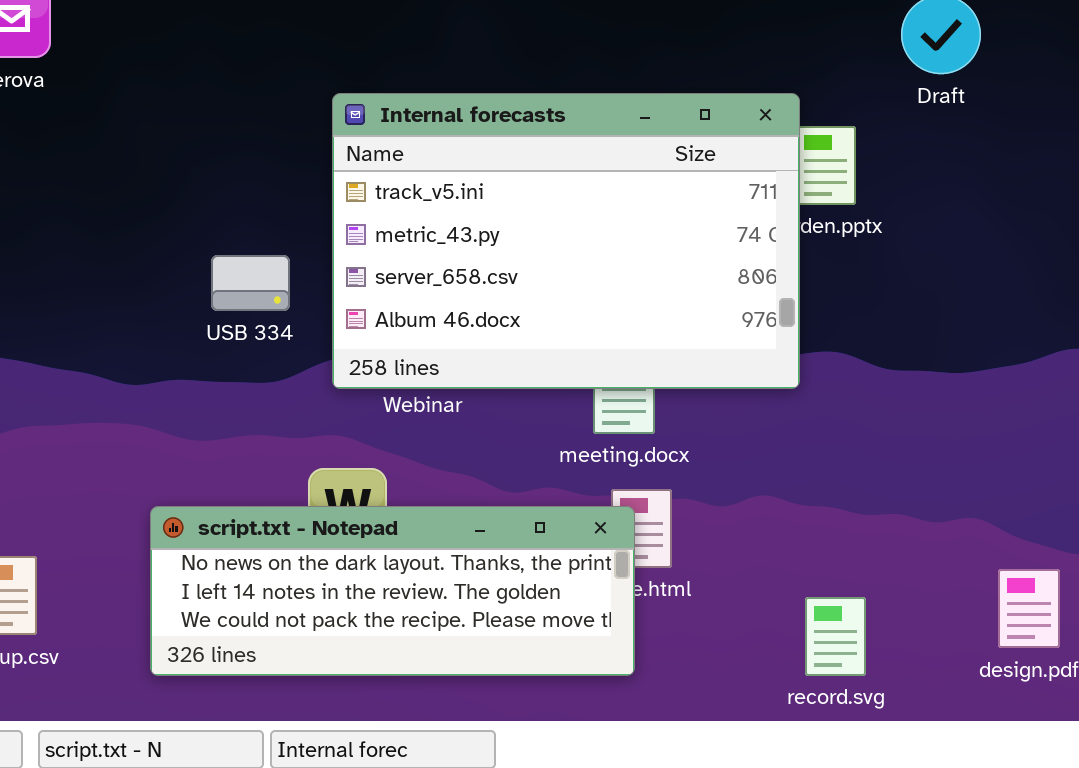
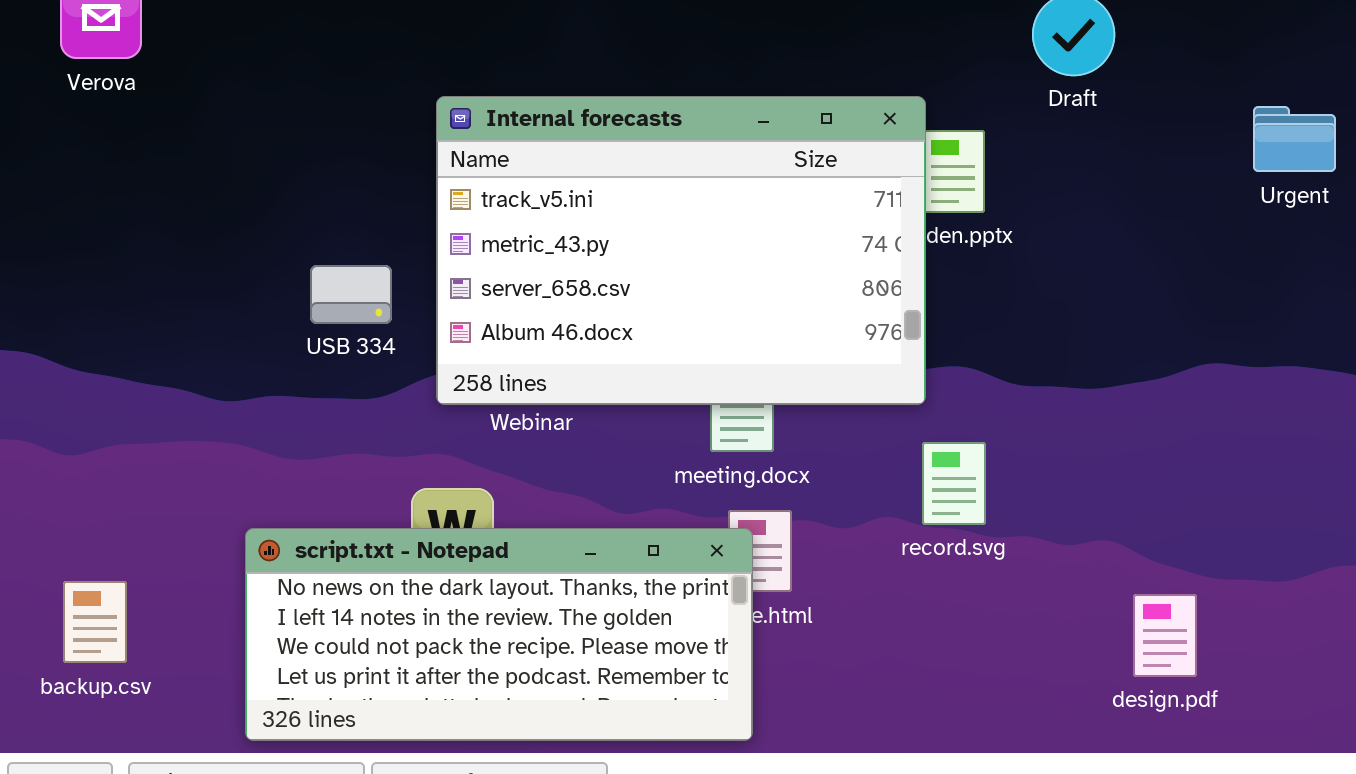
script.txt - Notepad: [150,506,635,676] -> [245,528,753,741], resized
record.svg: [805,597,866,676] -> [922,442,986,525], moved

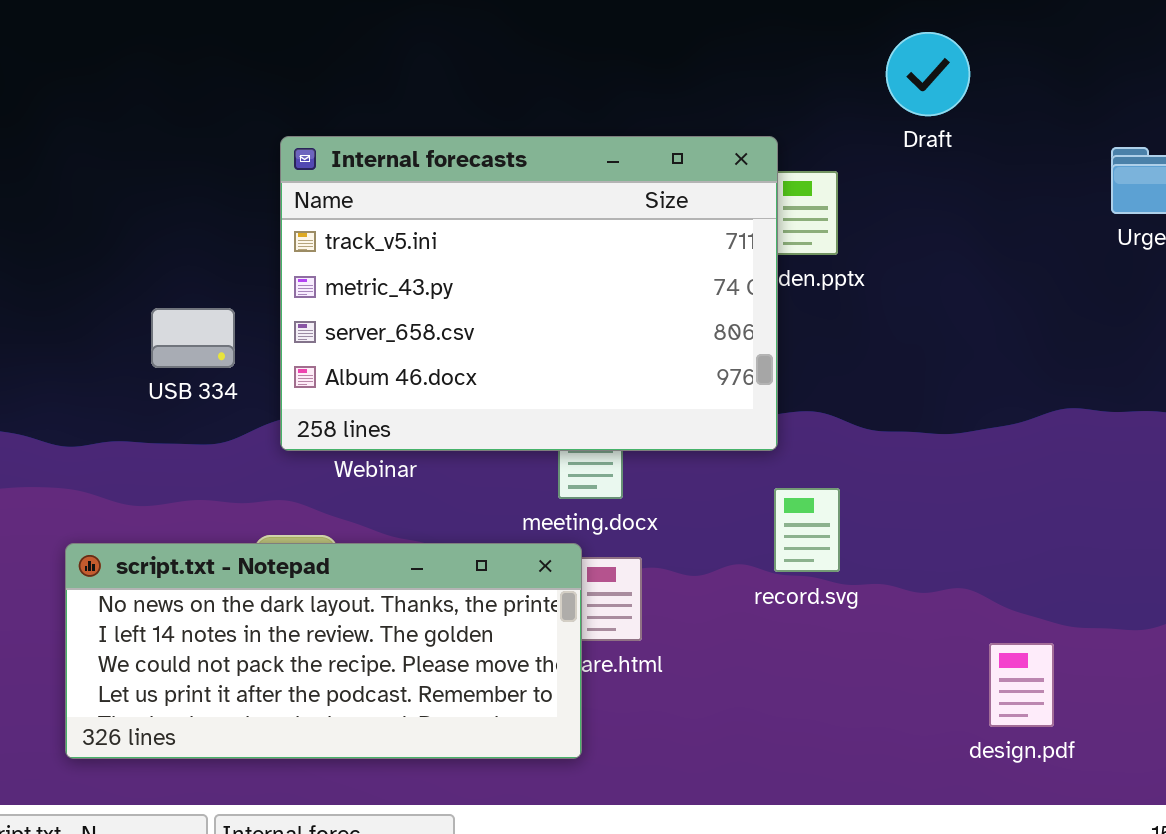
script.txt - Notepad: [245,528,753,741] -> [65,543,582,759], moved

